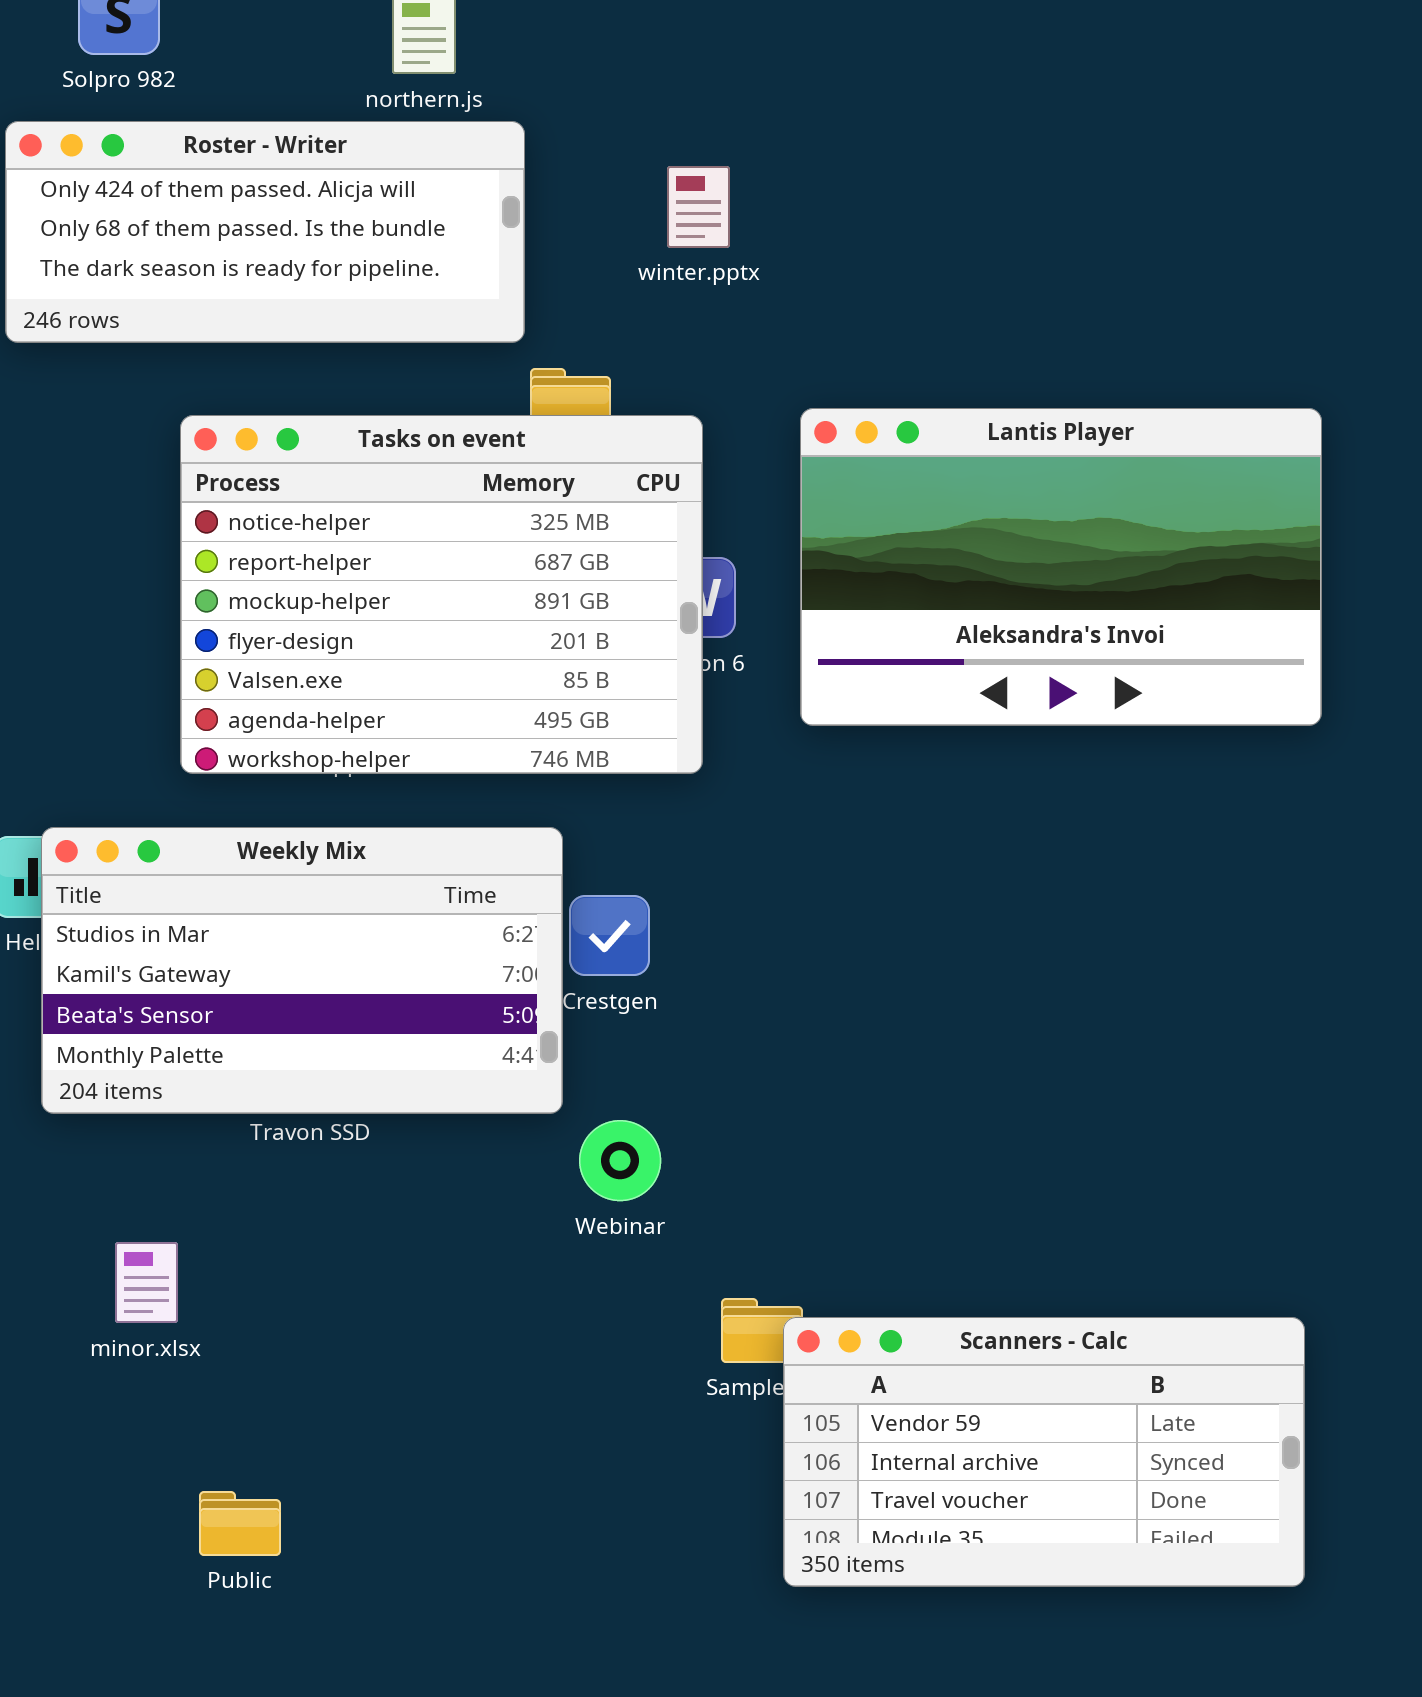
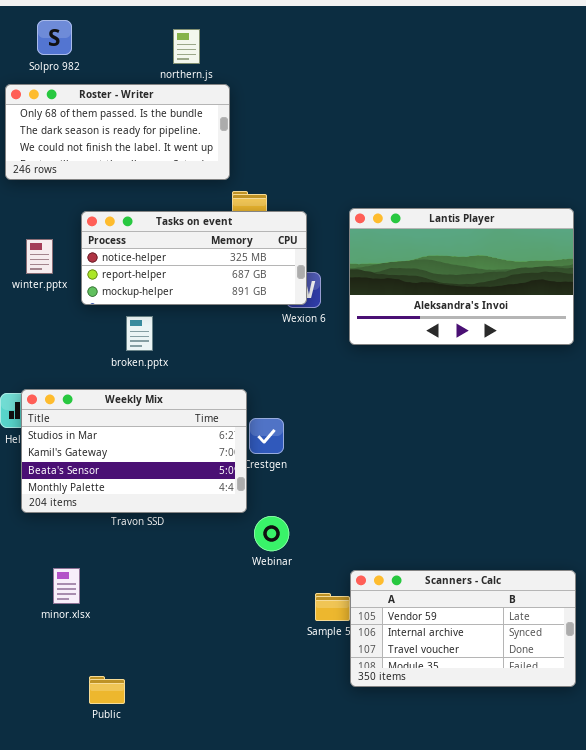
Roster - Writer: [5,121,525,343] -> [5,84,230,180], scrolled down 1 row
winter.pptx: [667,166,730,248] -> [26,239,53,274], moved
Tasks on event: [180,415,703,774] -> [81,211,307,305], resized
Scanners - Calc: [783,1317,1305,1587] -> [350,570,576,687], moved

